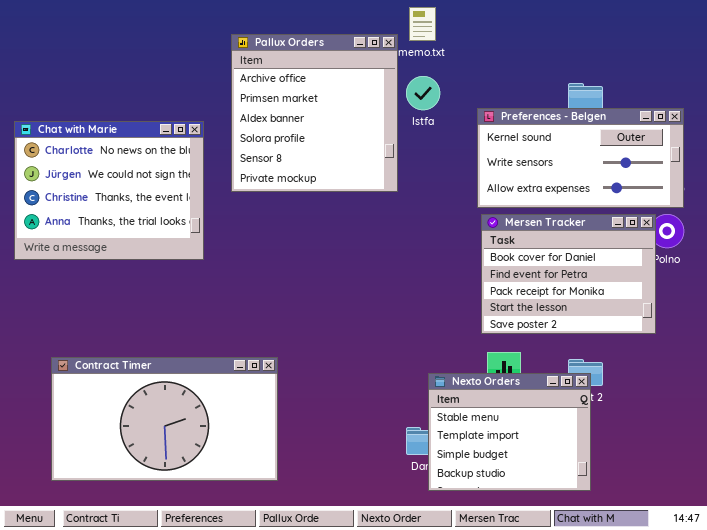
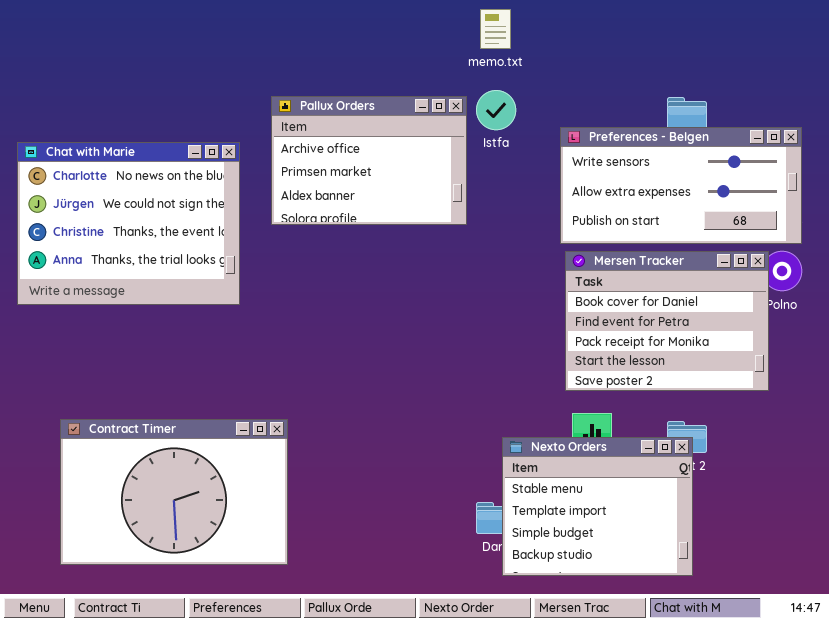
Pallux Orders: [231,34,398,192] -> [271,96,467,225], resized
Preferences - Belgen: [477,108,684,208] -> [560,127,802,244], scrolled down 1 row
Contract Timer: [51,357,278,481] -> [60,419,288,565], resized

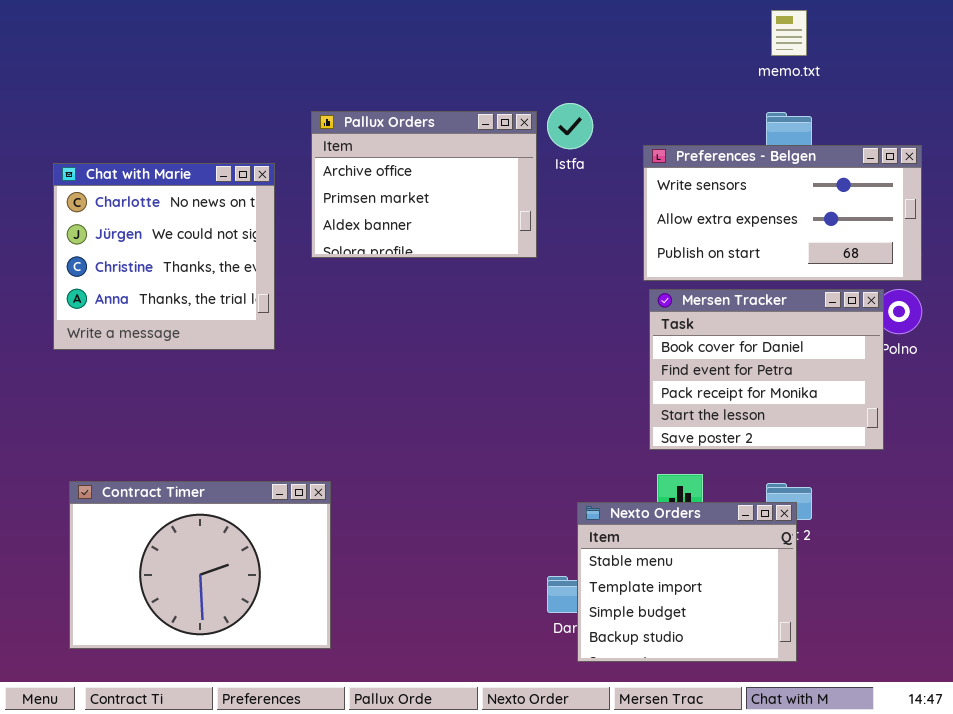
memo.txt: [480,9,511,49] -> [771,10,807,56], moved
Chat with Marie: [17,142,240,305] -> [53,163,275,350], resized

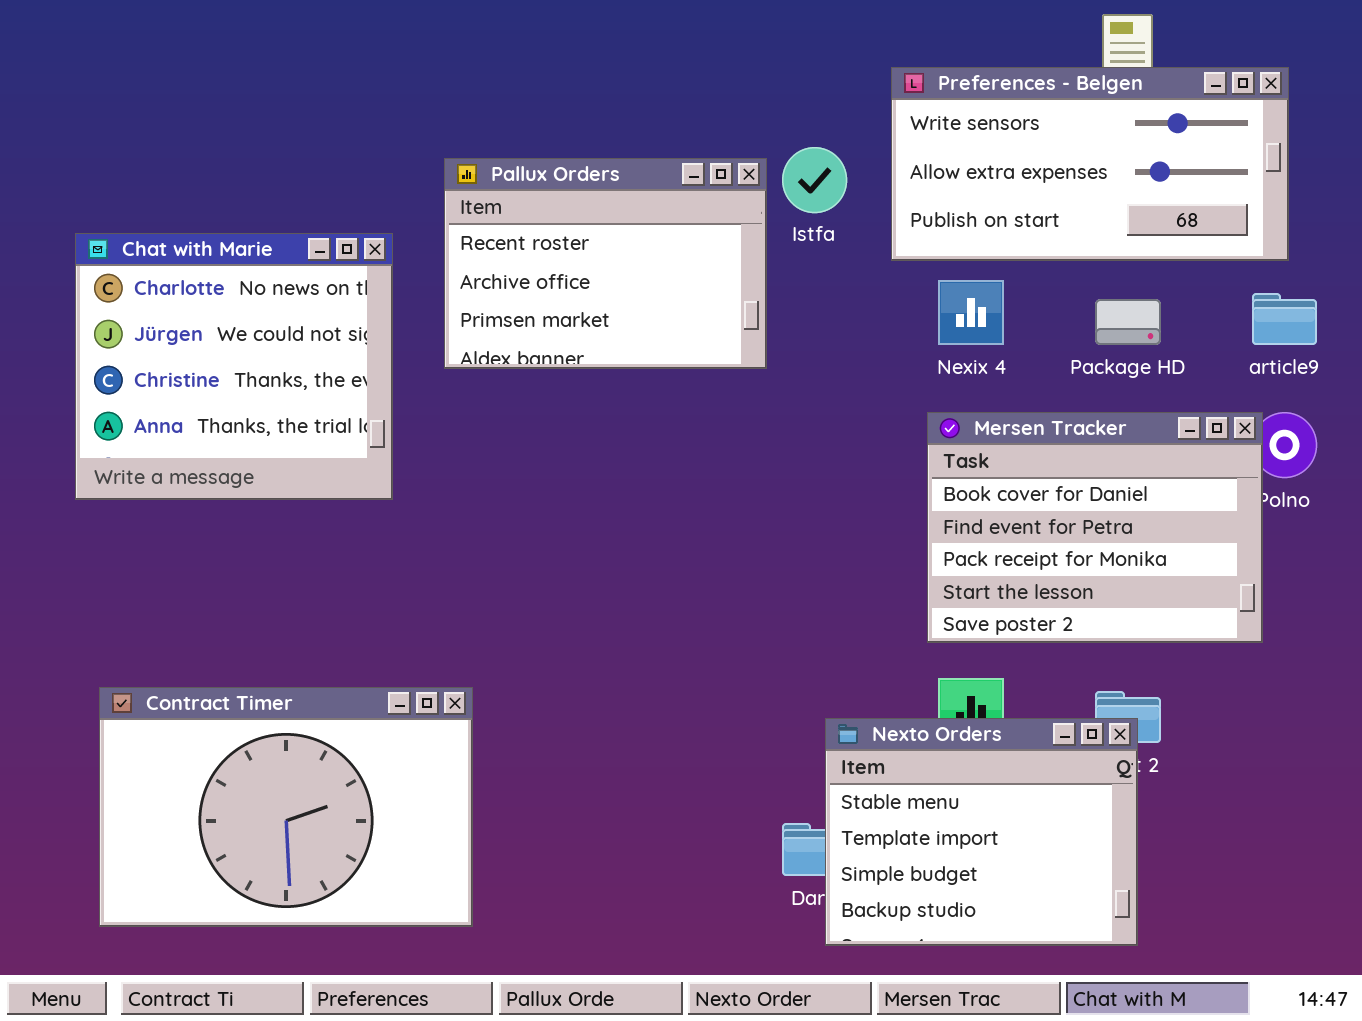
Pallux Orders: [311,111,537,258] -> [444,158,767,369], scrolled up 1 row
Preferences - Belgen: [643,145,922,281] -> [891,67,1289,261], moved

